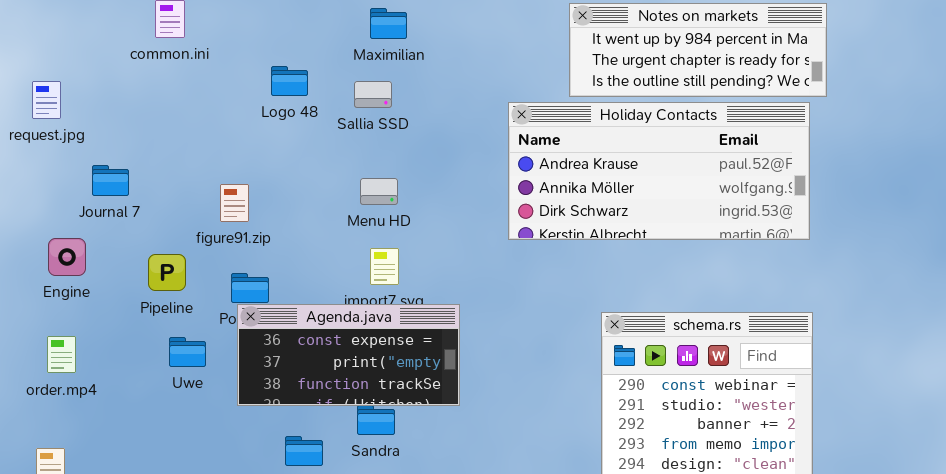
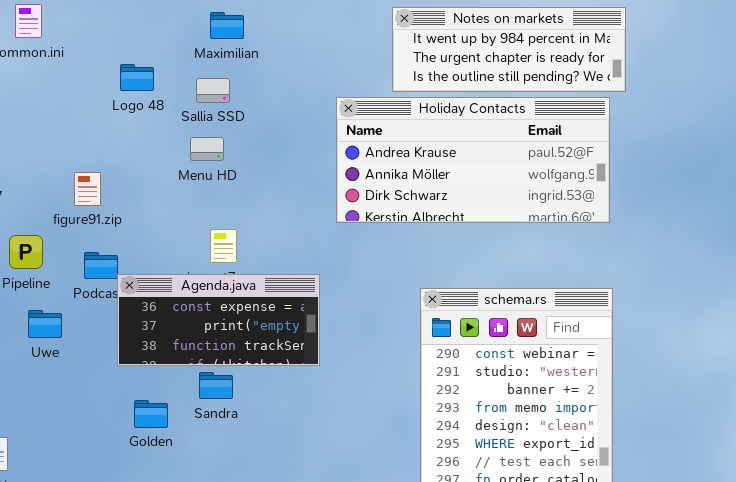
Menu HD: [360,178,398,205] -> [190,137,224,161], moved
Agenda.java: [237,304,460,406] -> [117,274,320,366], moved

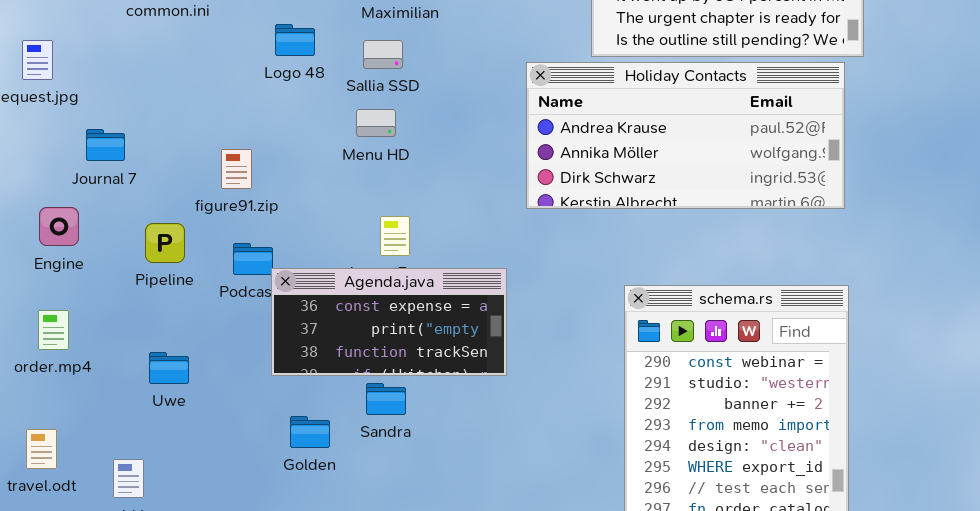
Uwe: [28,310,62,338] -> [149,352,189,384], moved

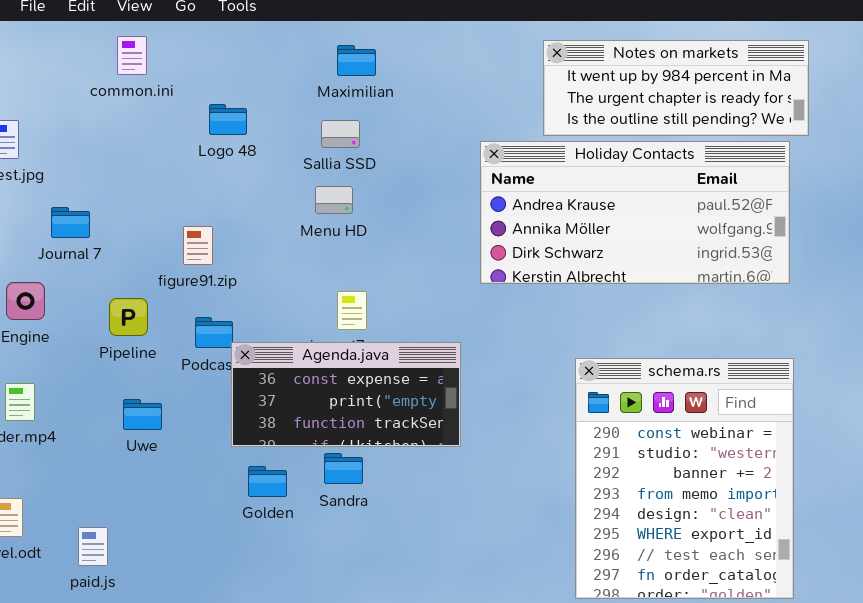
Logo 48: [275,24,315,56] -> [209,104,247,135], moved
Uwe: [149,352,189,384] -> [123,399,162,430], moved
Golden: [290,416,330,448] -> [248,466,287,497], moved

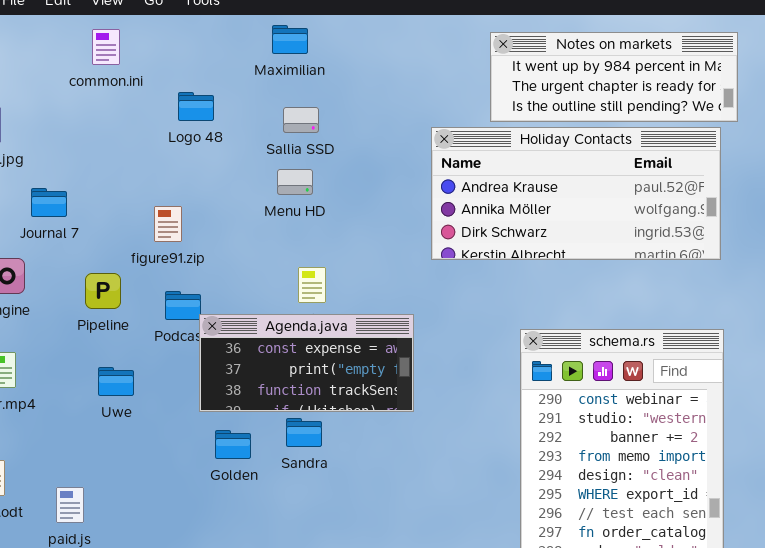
Maximilian: [337,45,376,76] -> [272,25,308,54], moved

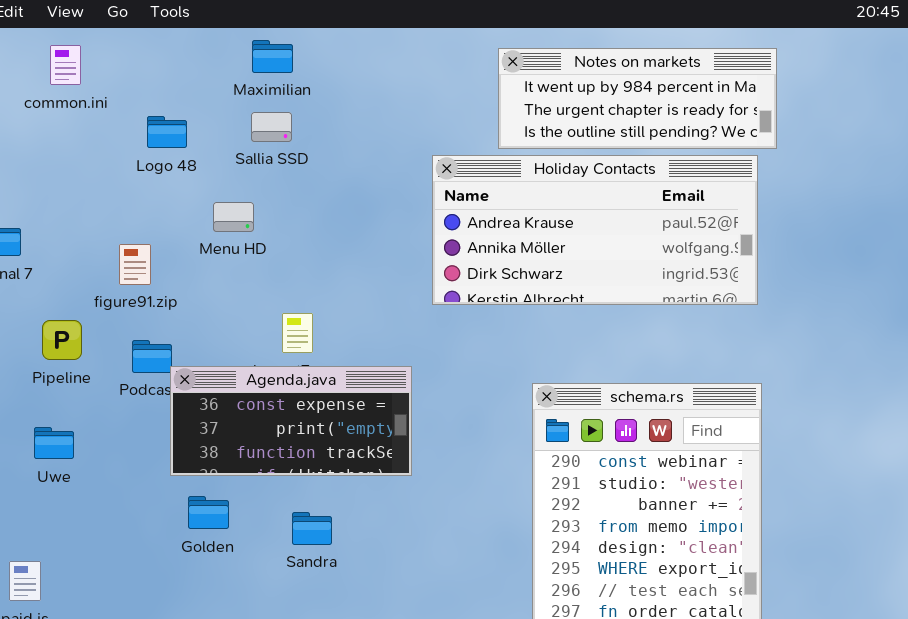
Sallia SSD: [283,107,319,133] -> [251,112,292,142], moved
Menu HD: [277,169,313,195] -> [213,202,254,232], moved
Uwe: [98,367,134,396] -> [34,427,74,459], moved
Sandra: [286,418,322,447] -> [292,512,332,545], moved

